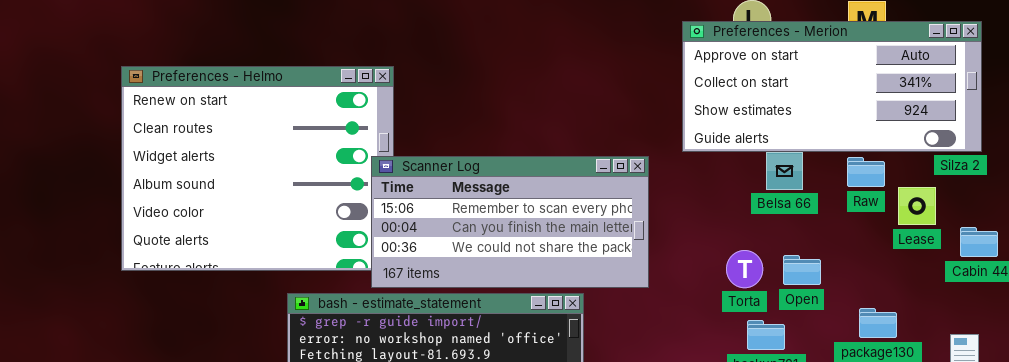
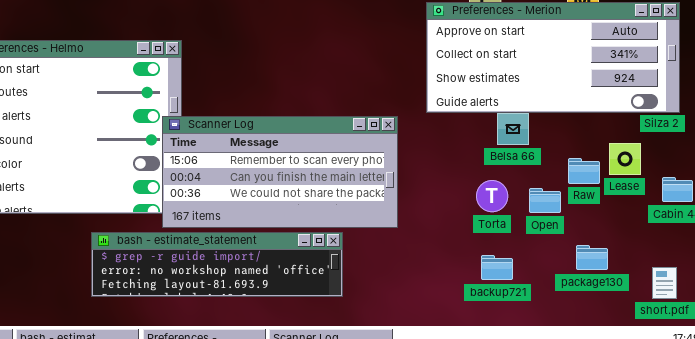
Raw: [847,157,885,187] -> [568,158,600,184], moved
Torta: [726,250,763,288] -> [476,180,508,212], moved
Open: [783,255,821,285] -> [529,188,561,213], moved

